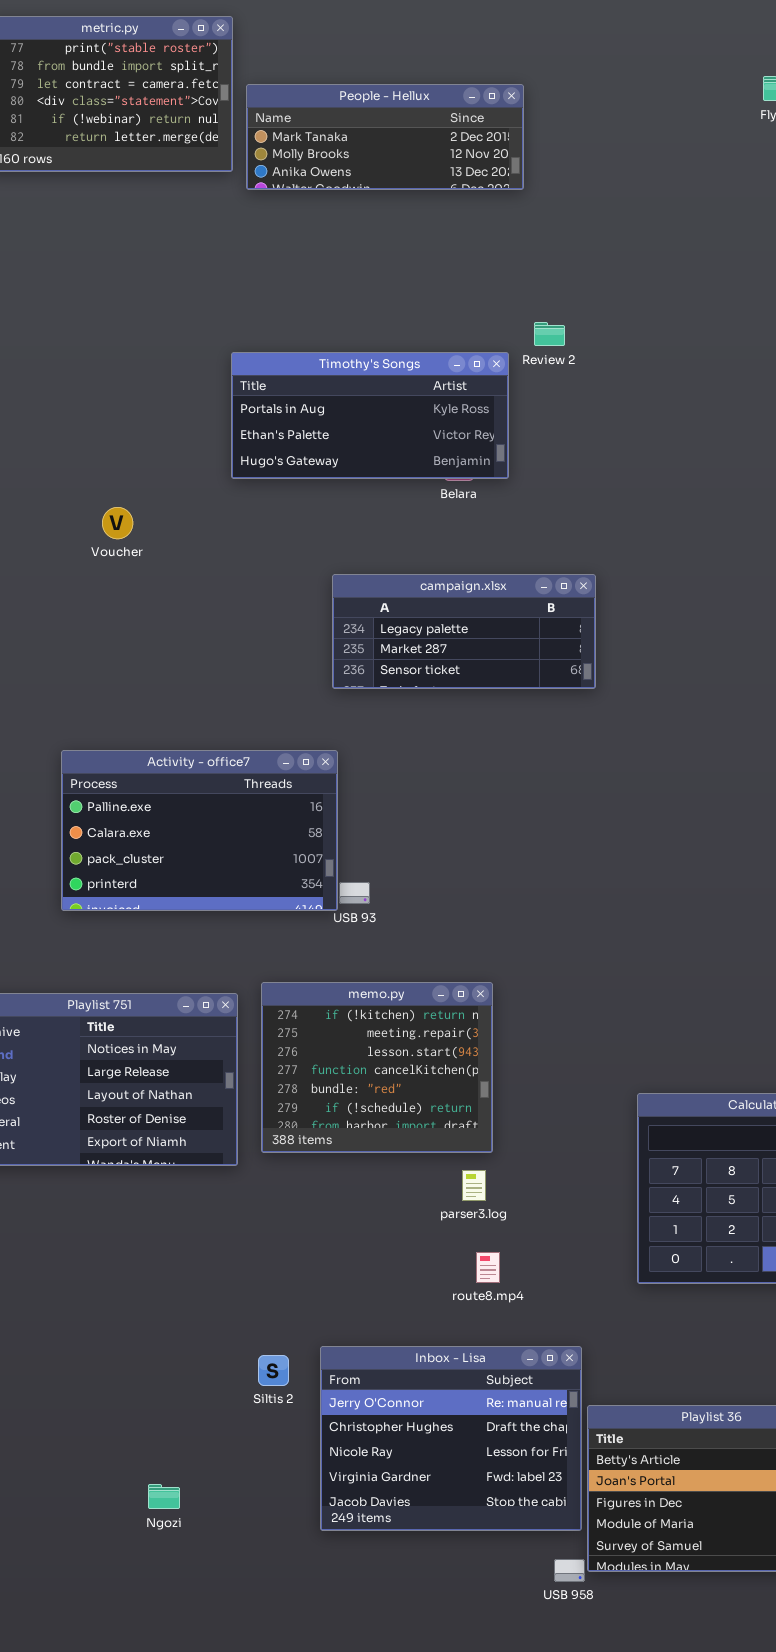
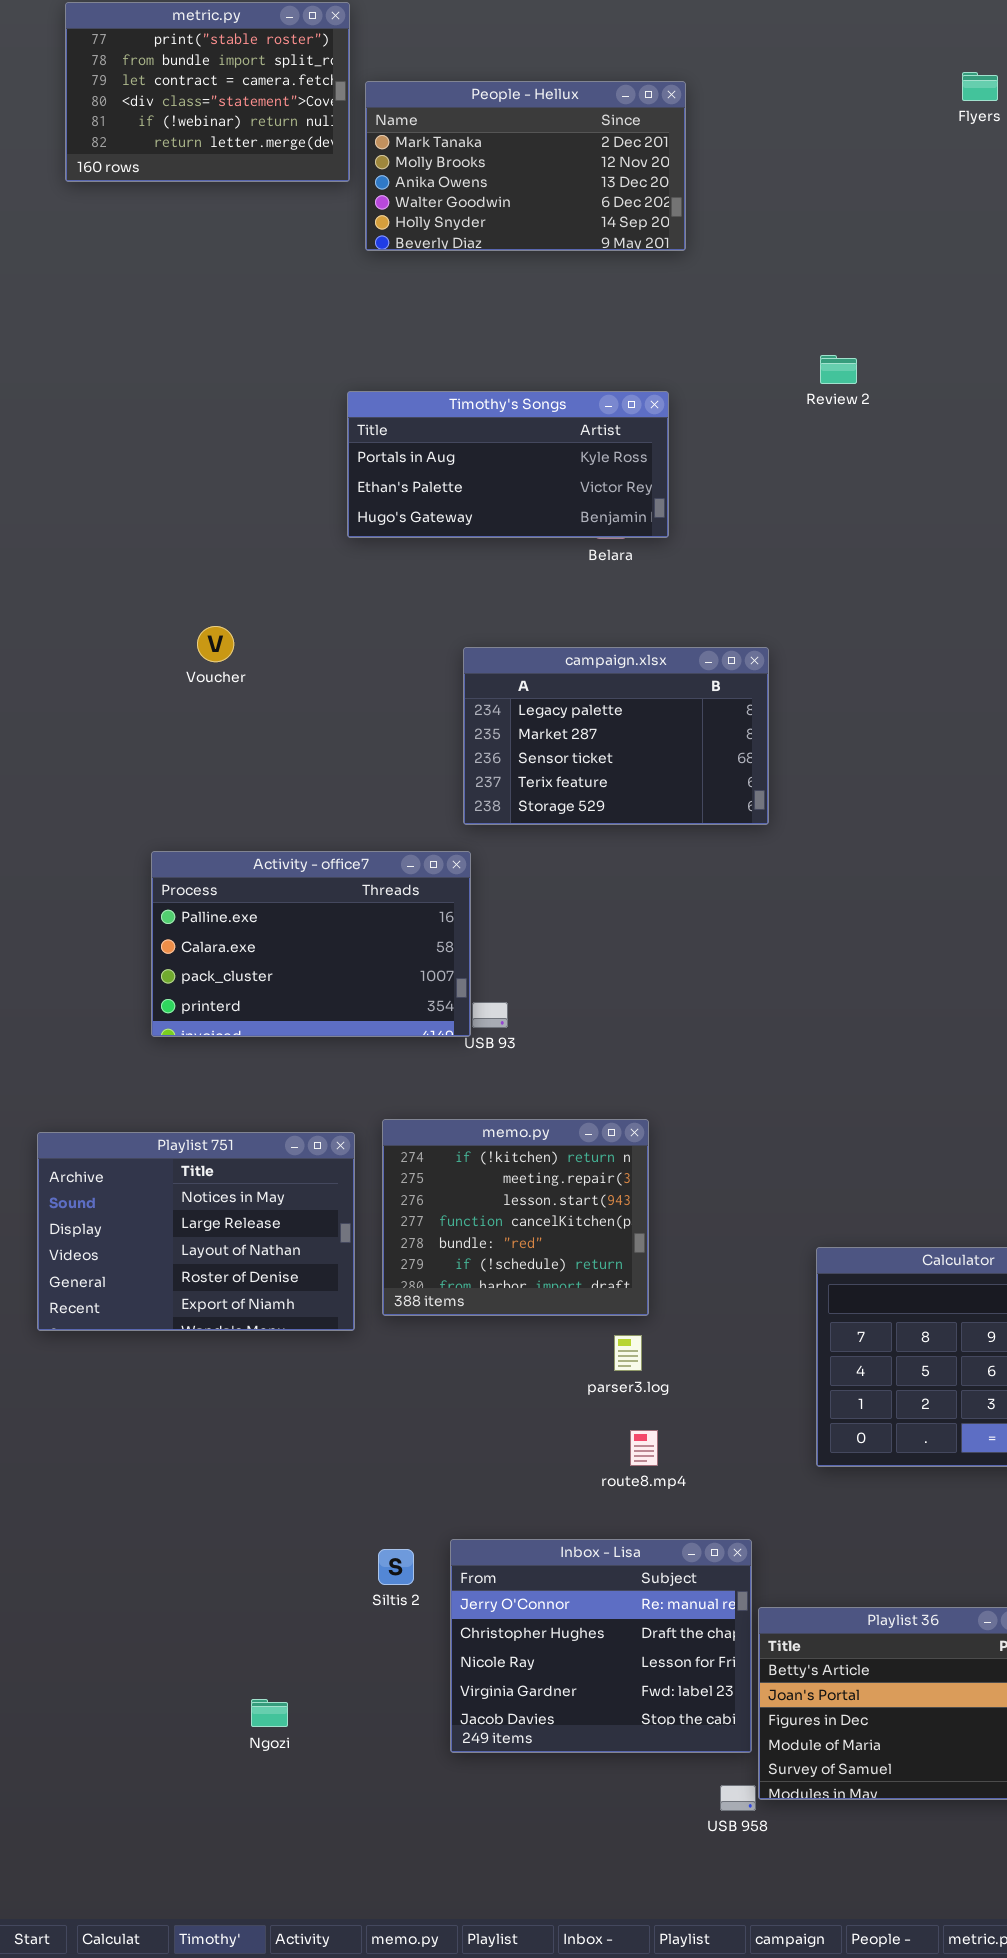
People - Hellux: [246,84,524,190] -> [365,81,686,251], resized
Review 2: [534,322,565,346] -> [820,355,857,384], moved
Voucher: [102,507,133,539] -> [197,626,234,662], moved
campaign.xlsx: [332,574,596,689] -> [463,647,769,825], resized

